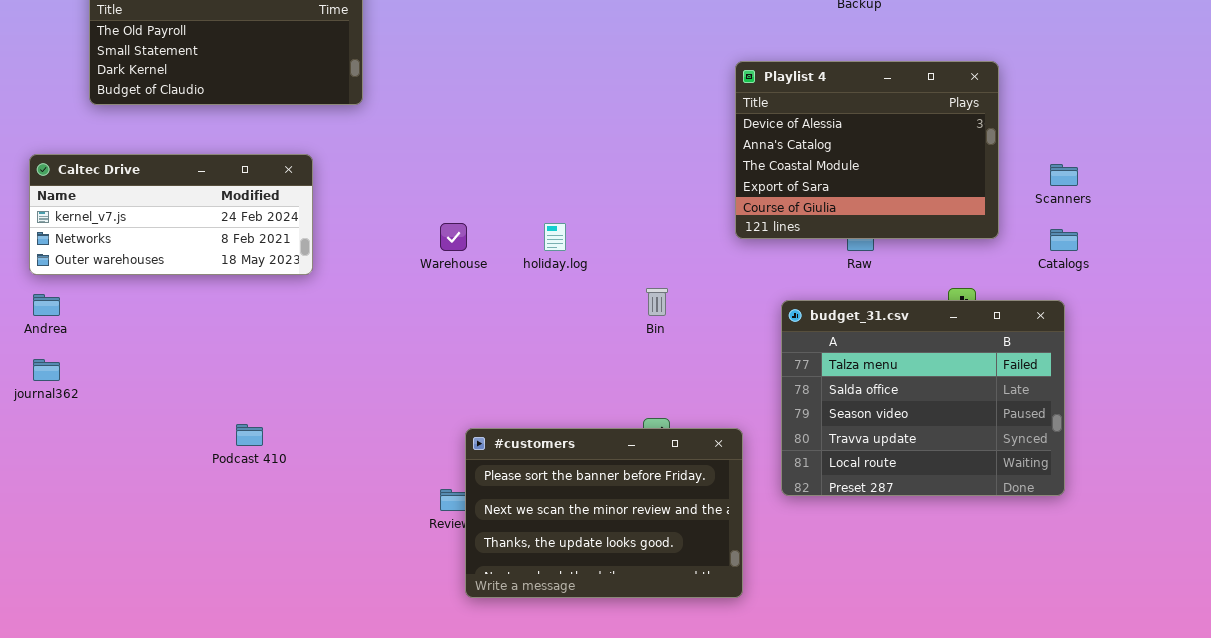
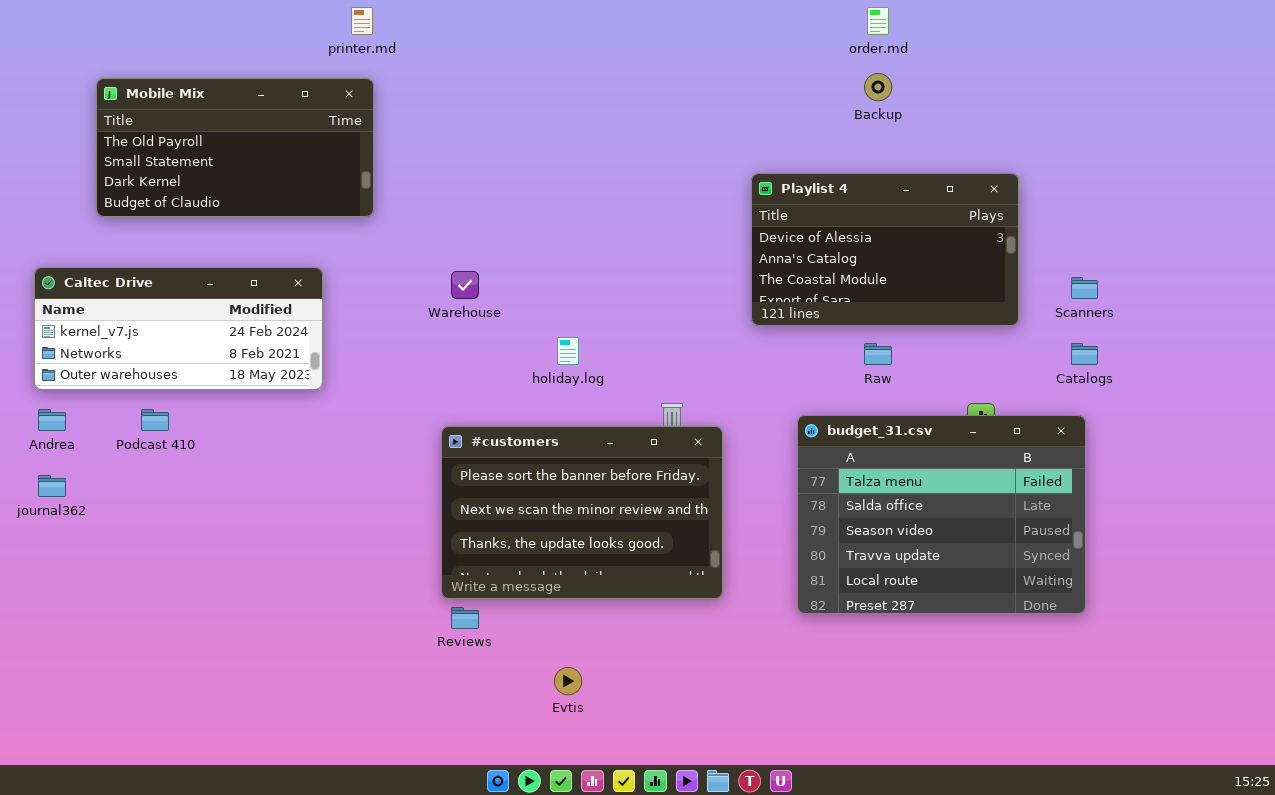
Playlist 4: [735,61,999,239] -> [751,173,1019,326], resized
Warehouse: [440,223,467,251] -> [451,271,479,299], moved
Podcast 410: [236,424,263,446] -> [141,409,169,431], moved
#customers: [465,428,743,598] -> [441,426,723,599], moved

